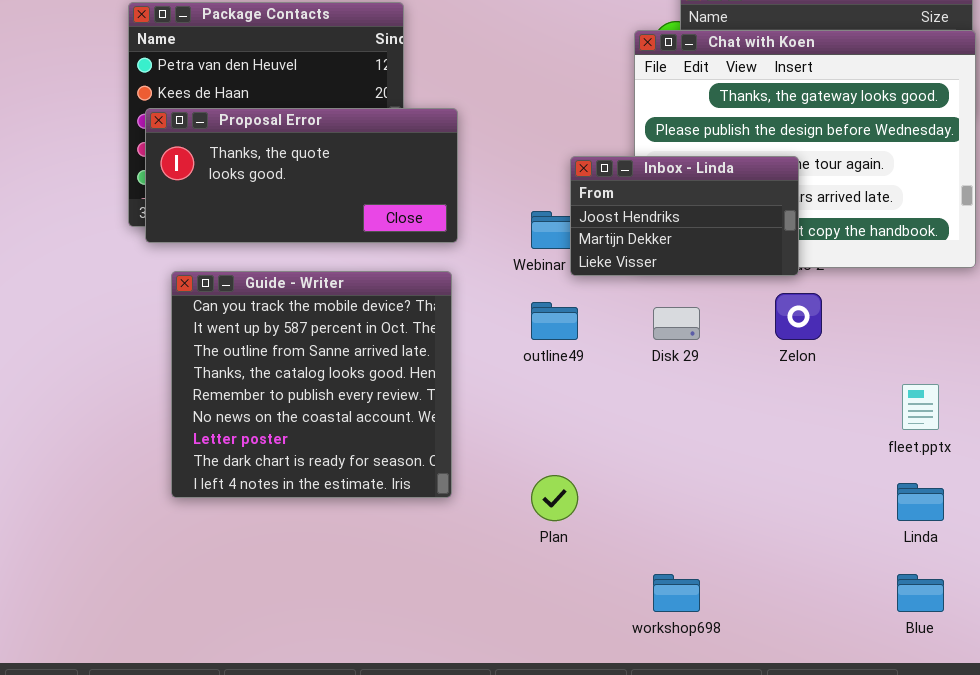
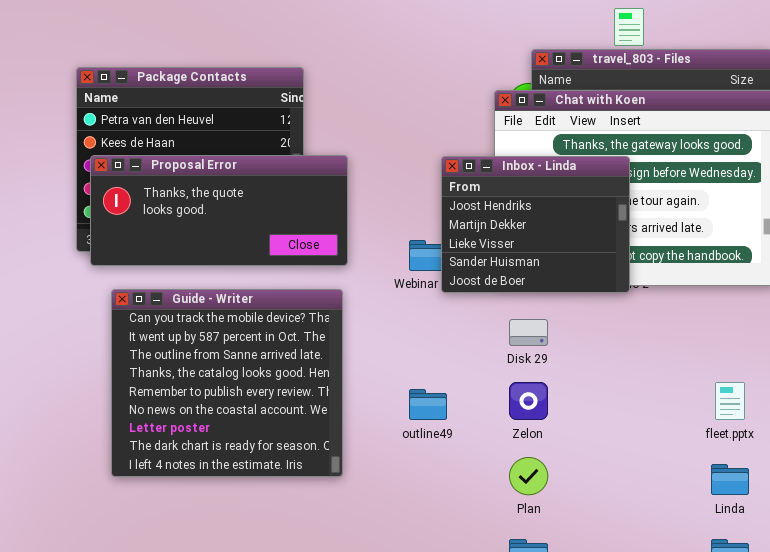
Inbox - Linda: [570,156,799,276] -> [441,156,630,293], resized
Zelon: [775,293,822,340] -> [509,382,548,420], moved
outline49: [531,302,578,340] -> [409,389,447,420], moved
Plan: [531,475,578,521] -> [509,457,548,495], moved

